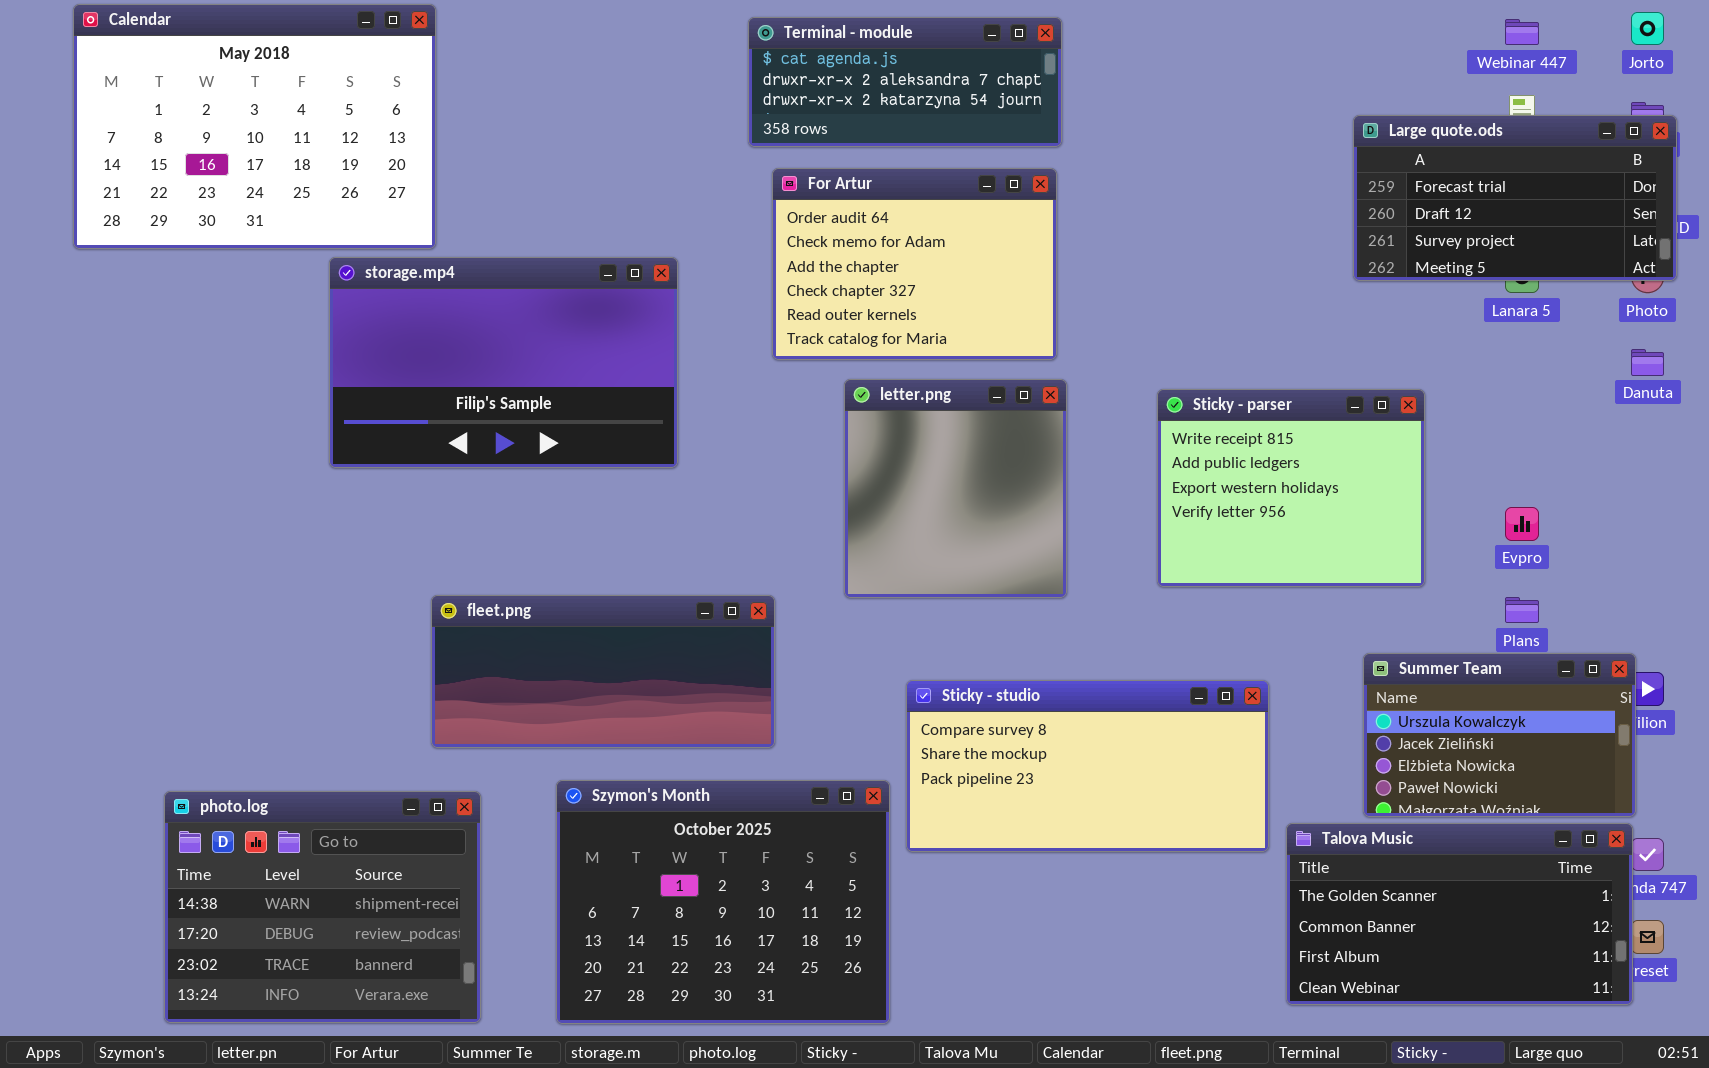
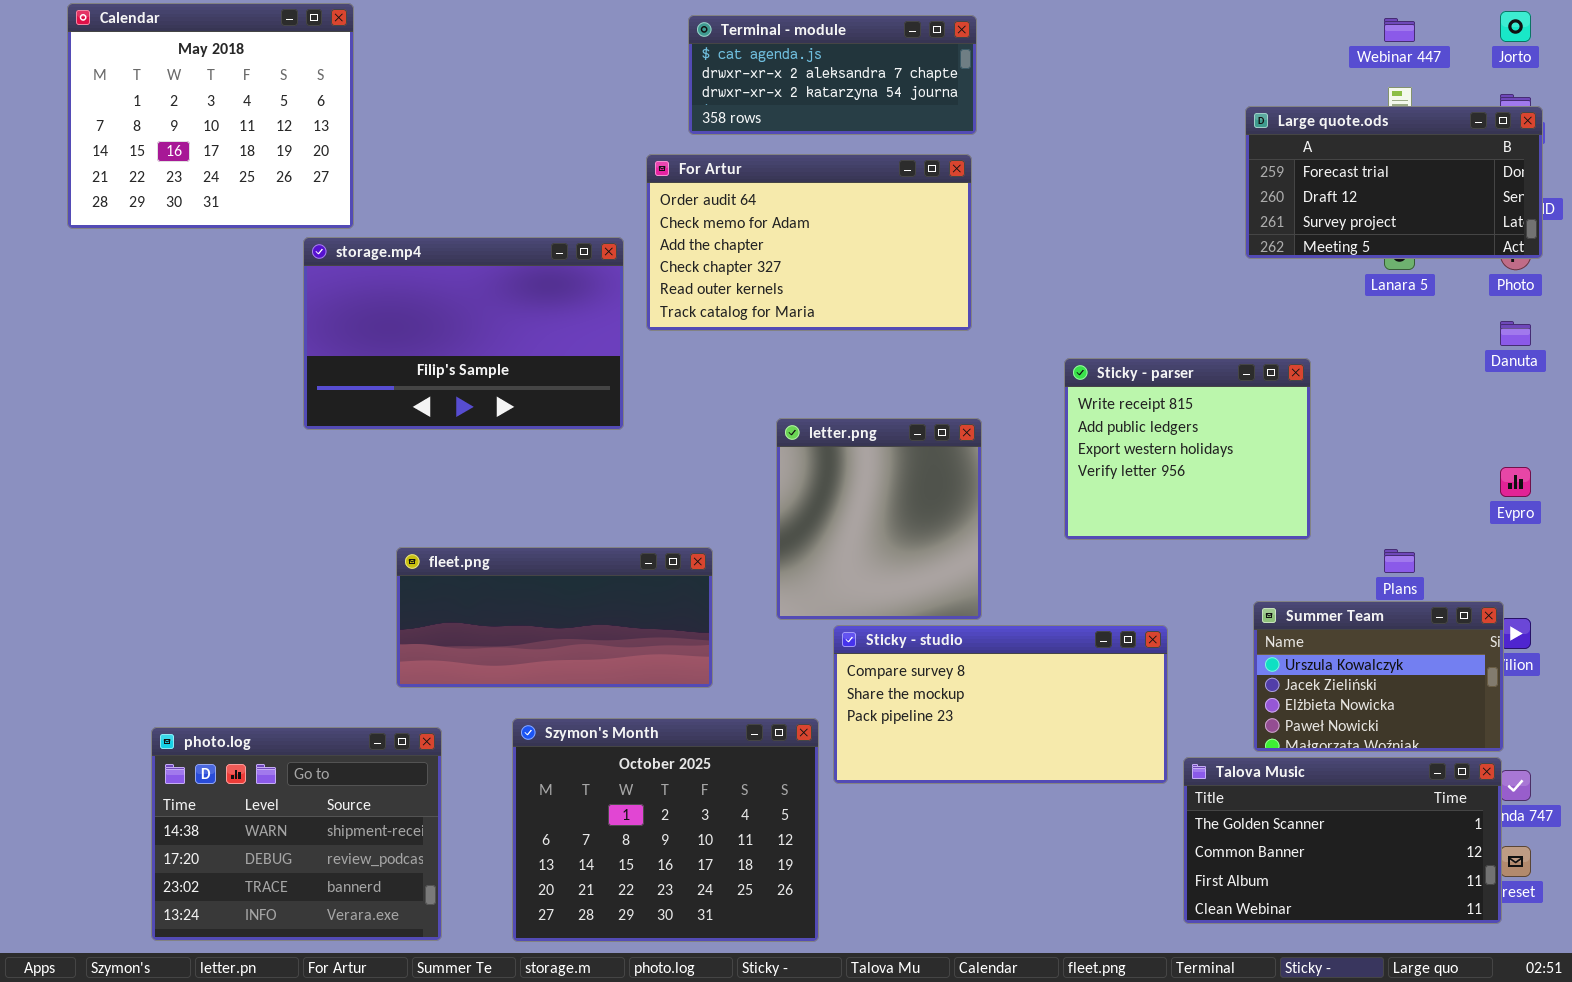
Calendar: [73,4,436,249] -> [67,3,354,229], resized
For Artur: [772,168,1057,360] -> [646,154,972,331], resized
letter.png: [844,379,1067,598] -> [776,418,982,620], moved
Evpro: [1505,507,1539,541] -> [1500,467,1531,497], moved

